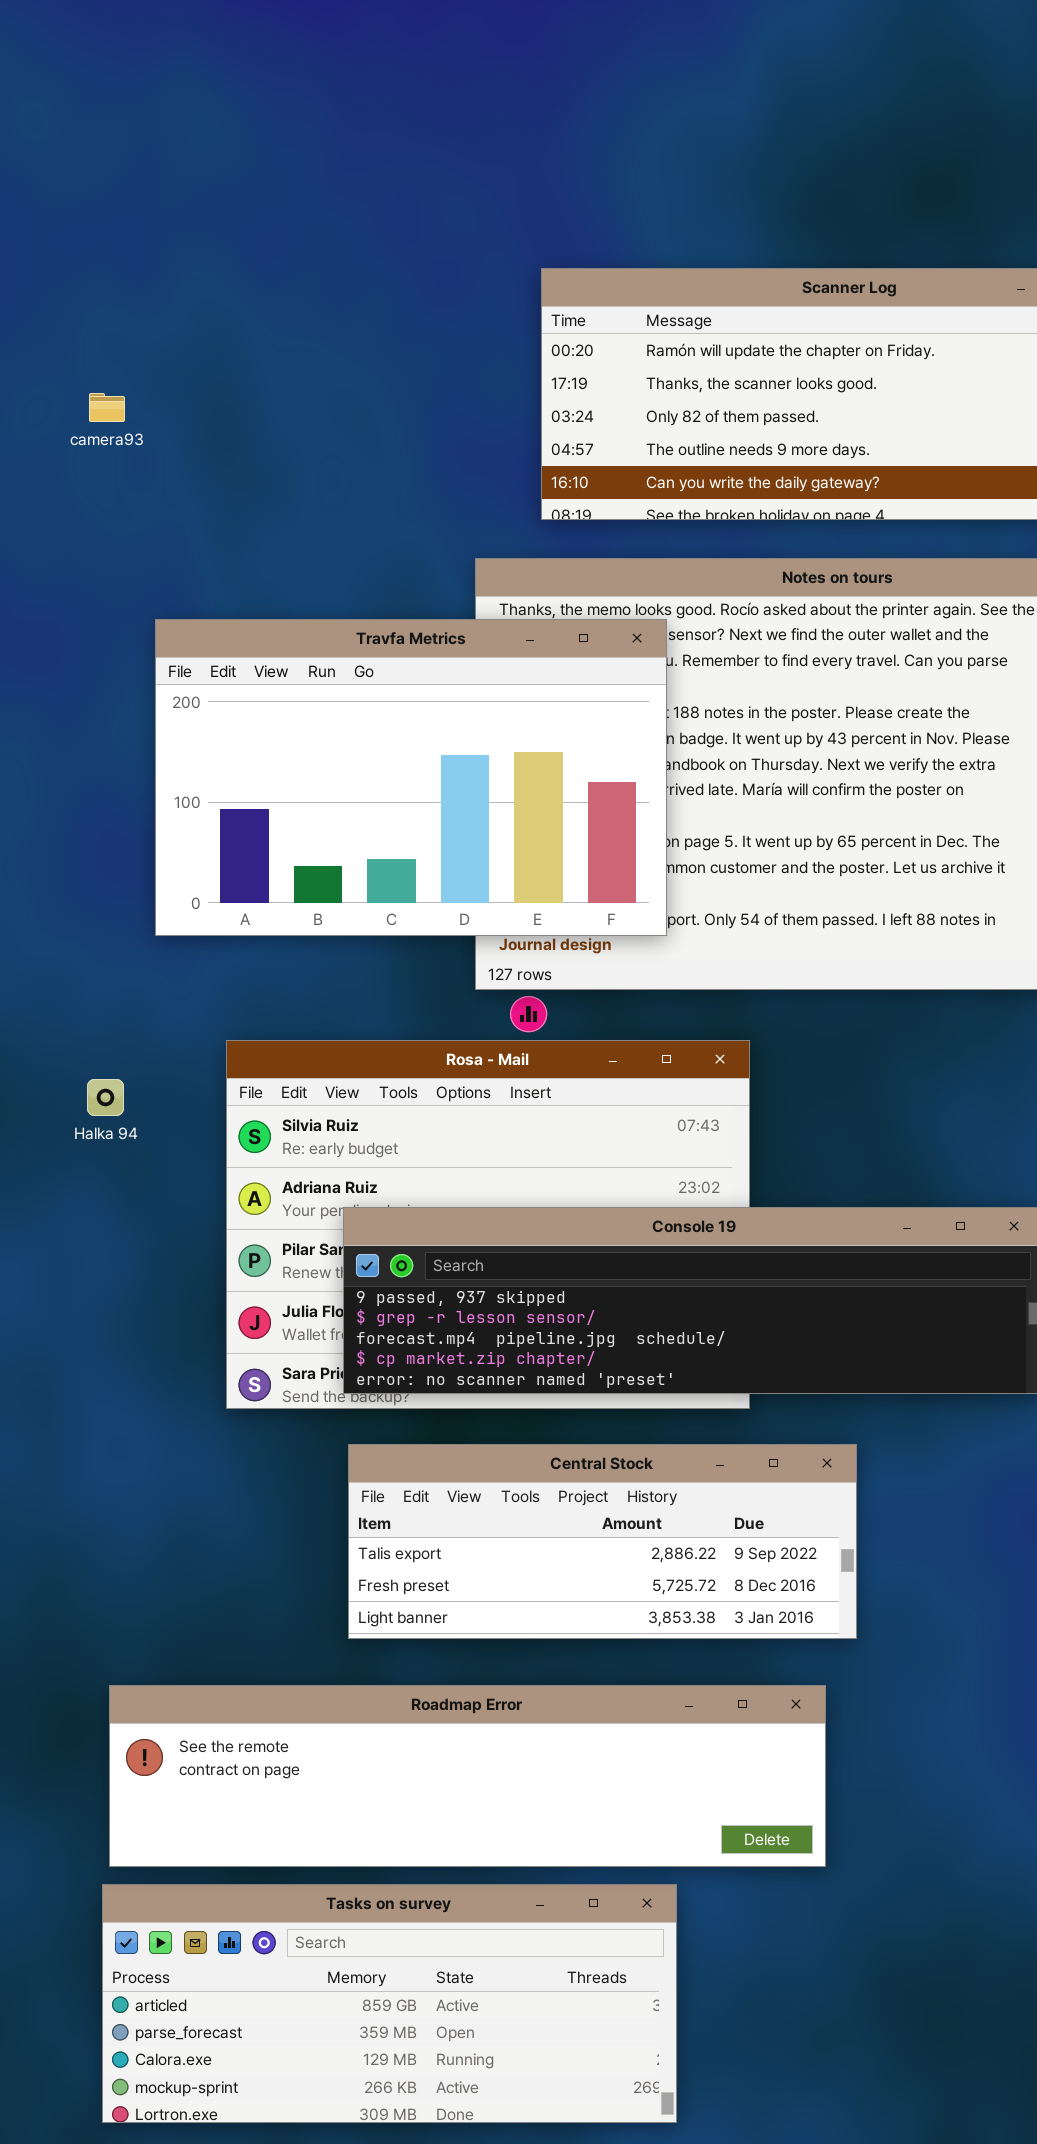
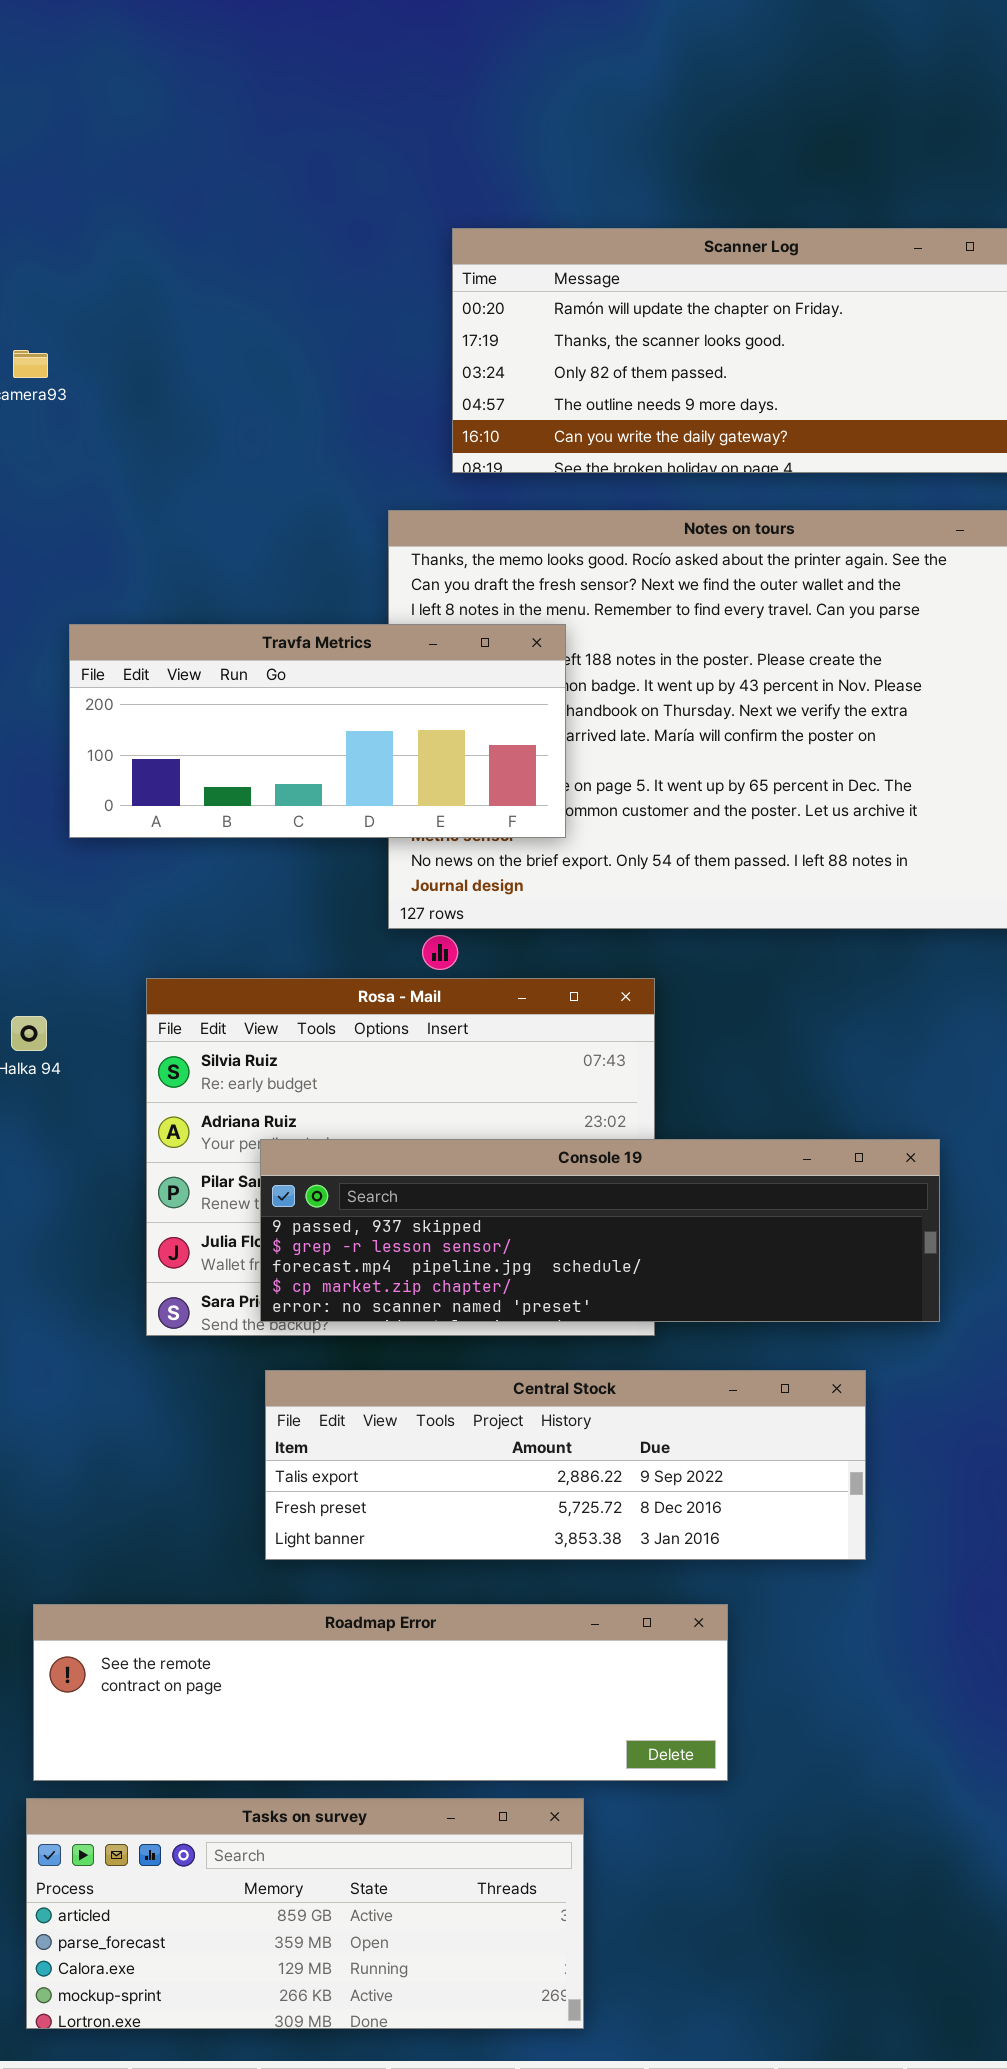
Travfa Metrics: [155,619,667,936] -> [69,624,566,838], moved, resized
Central Stock: [348,1444,857,1639] -> [265,1370,866,1560], resized

